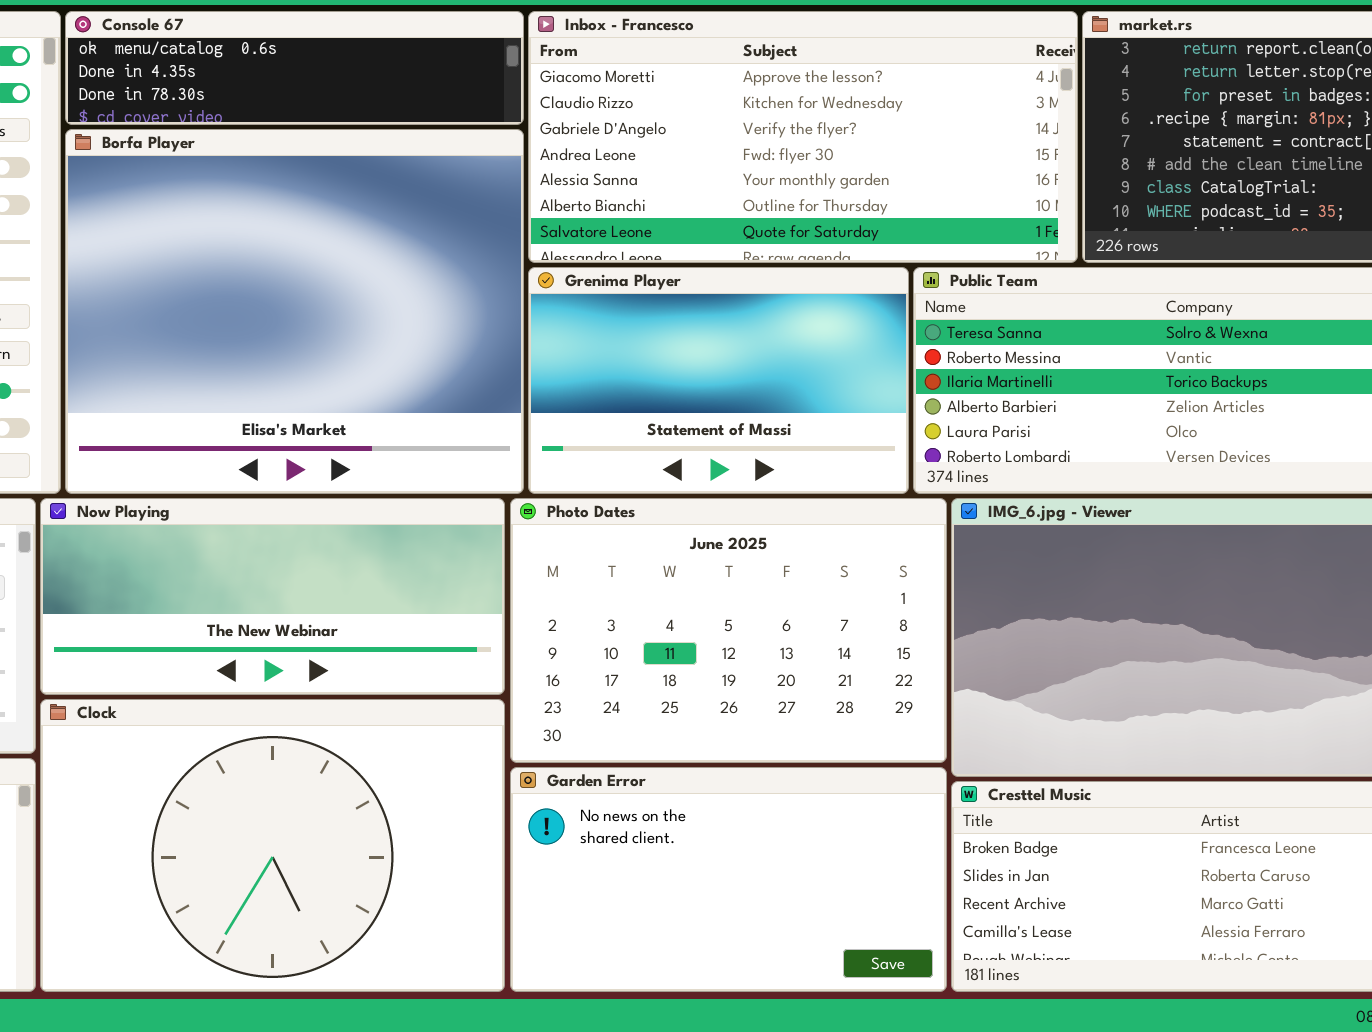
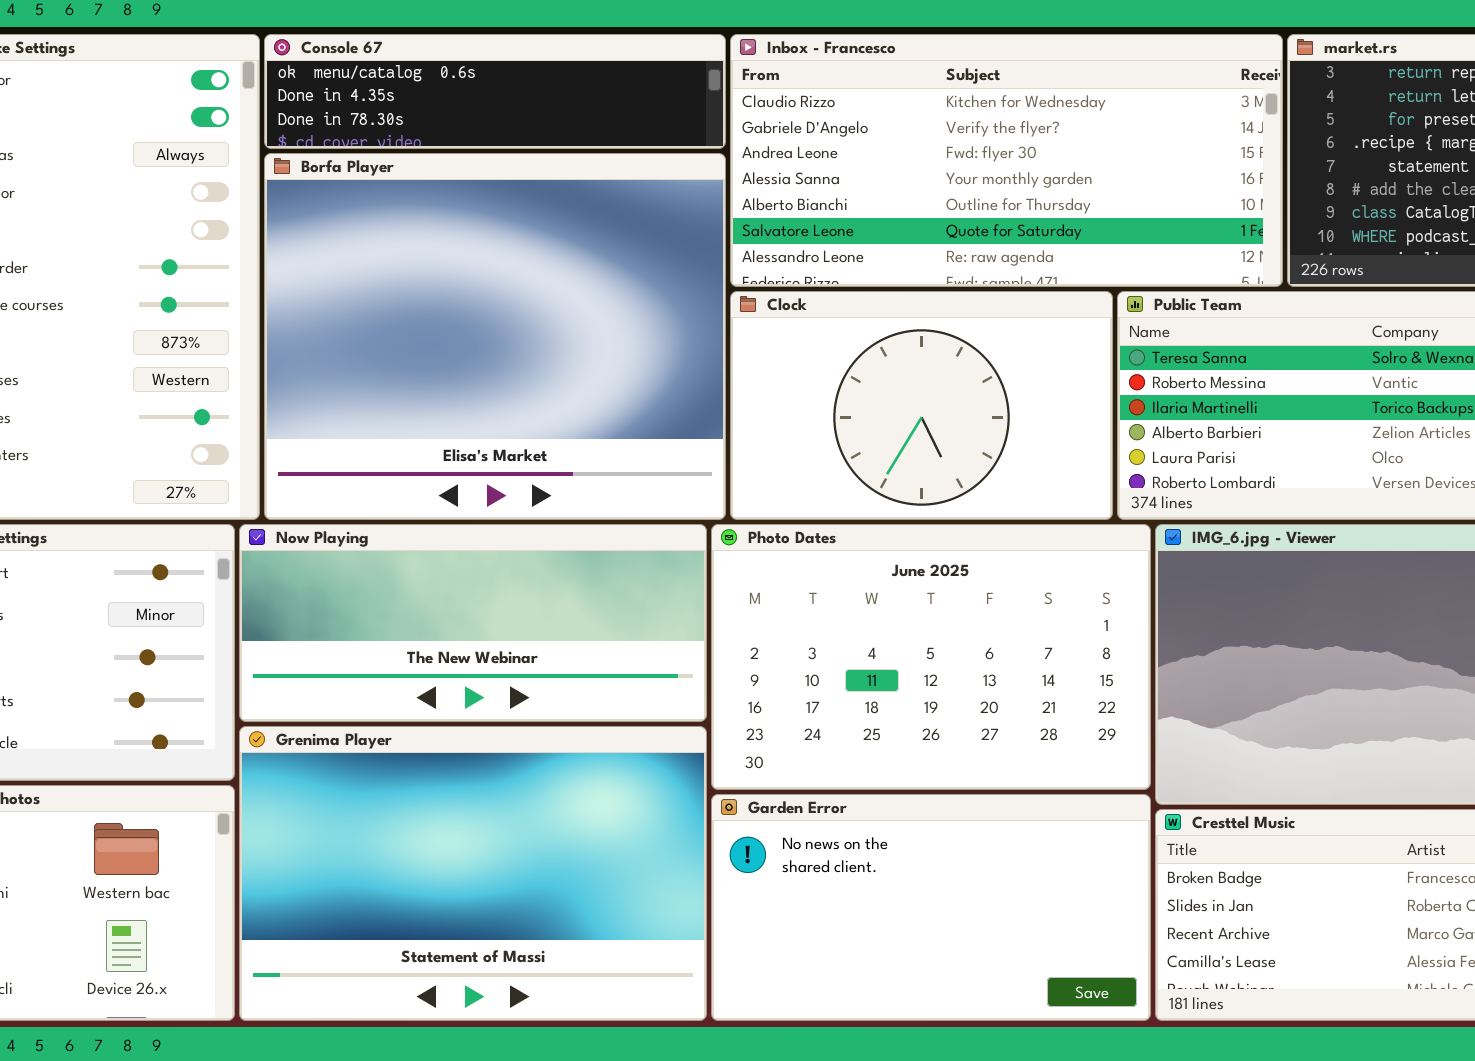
Inbox - Francesco: [528,11,1078,263] -> [730,34,1283,287], scrolled down 1 row
Grenima Player: [528,267,909,494] -> [239,726,707,1021], moved, resized
Clock: [40,699,505,992] -> [730,291,1113,520], moved, resized

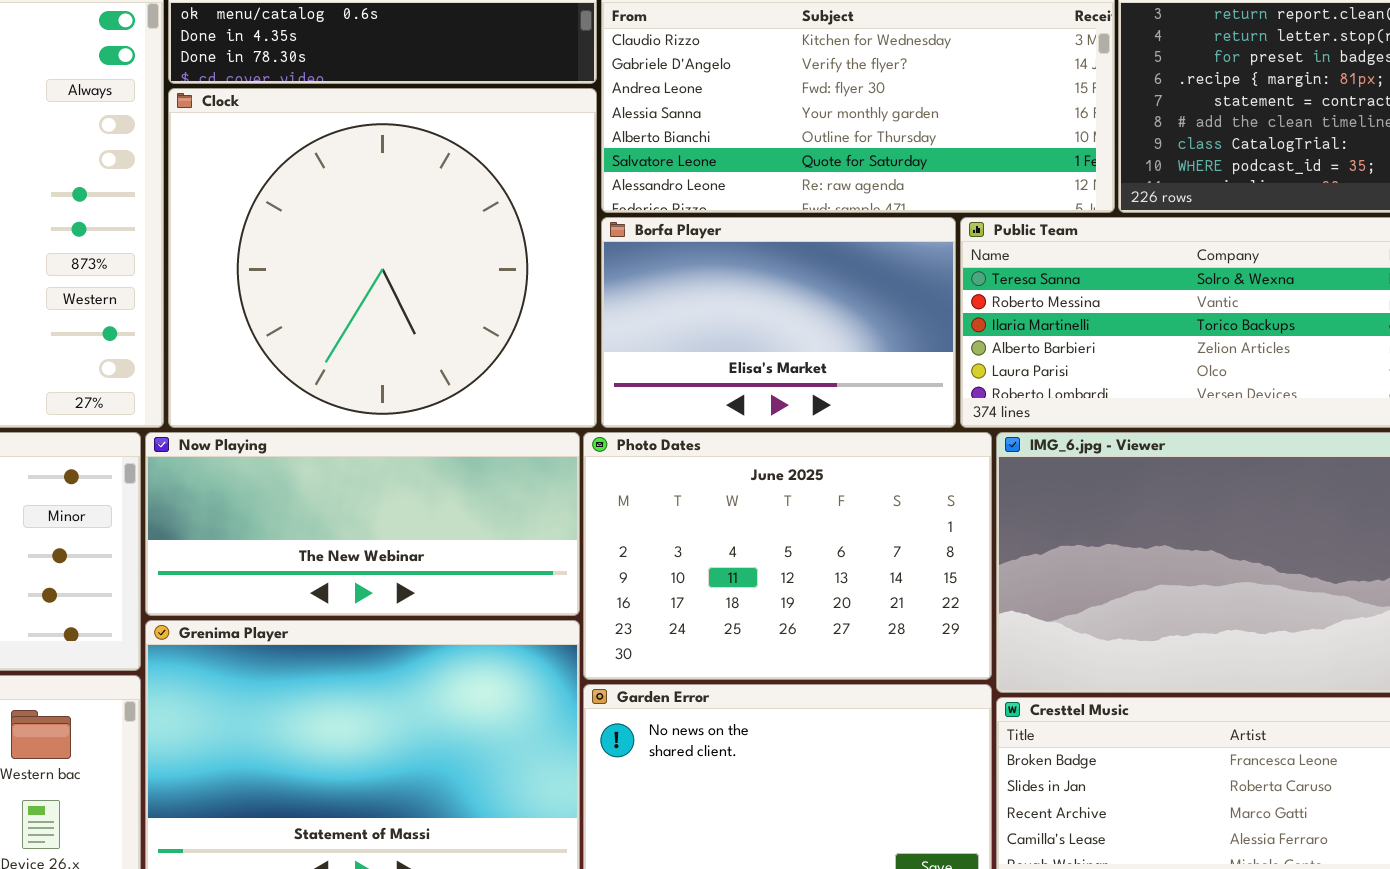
Borfa Player: [264,153,726,520] -> [601,217,956,428], moved, resized
Clock: [730,291,1113,520] -> [168,88,597,428], moved, resized

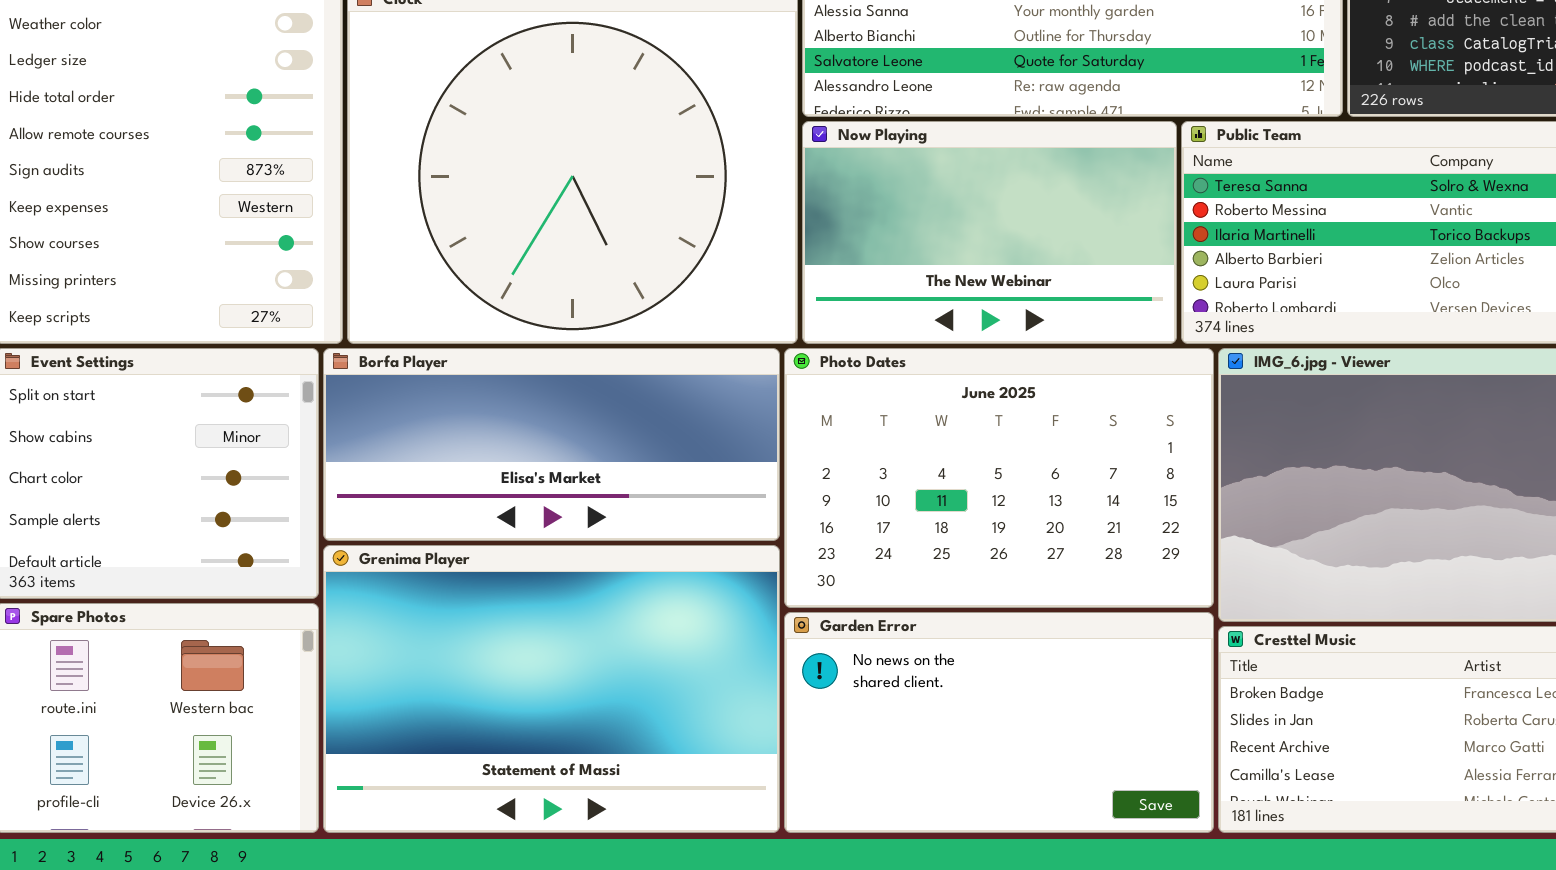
Borfa Player: [601,217,956,428] -> [323,348,780,541], moved, resized
Now Playing: [145,432,580,616] -> [802,121,1177,344], moved, resized

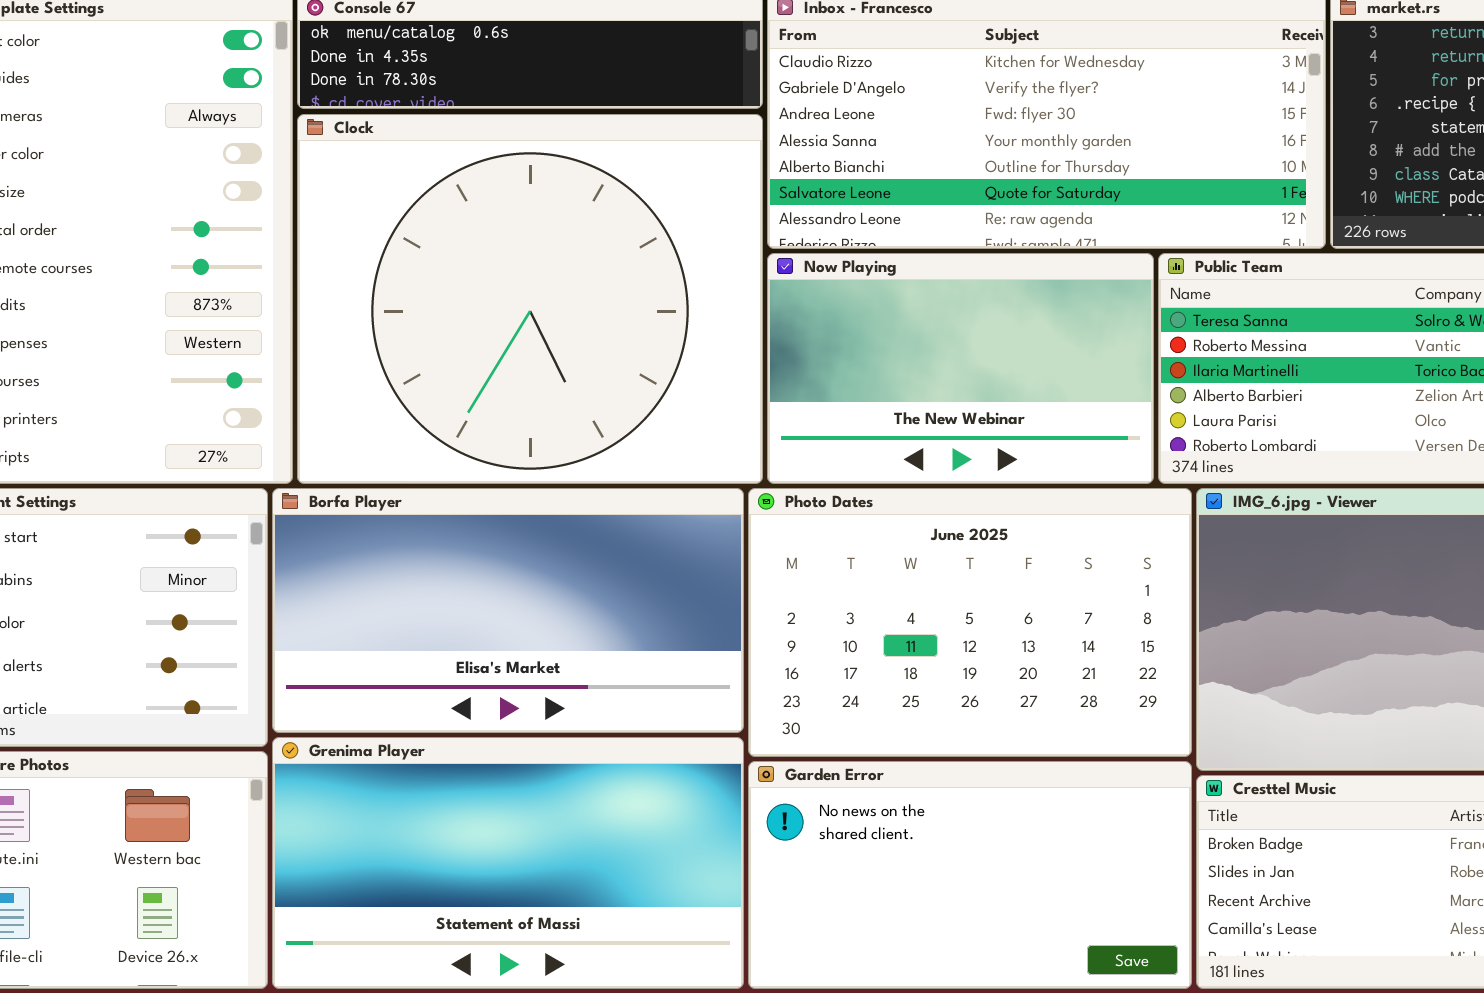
Borfa Player: [323,348,780,541] -> [272,488,744,733], resized
Grenima Player: [323,545,780,833] -> [272,737,744,989], resized

